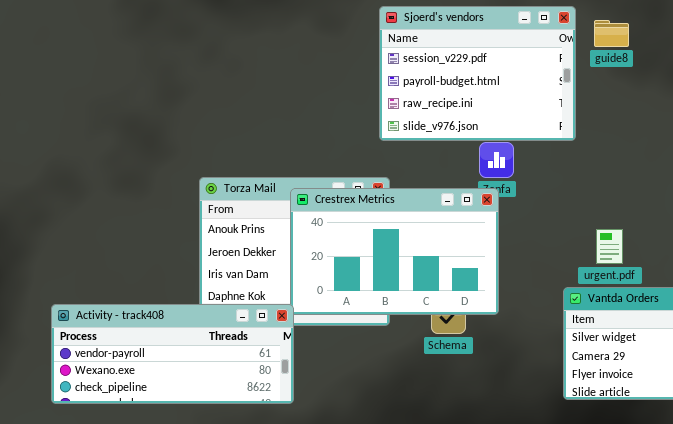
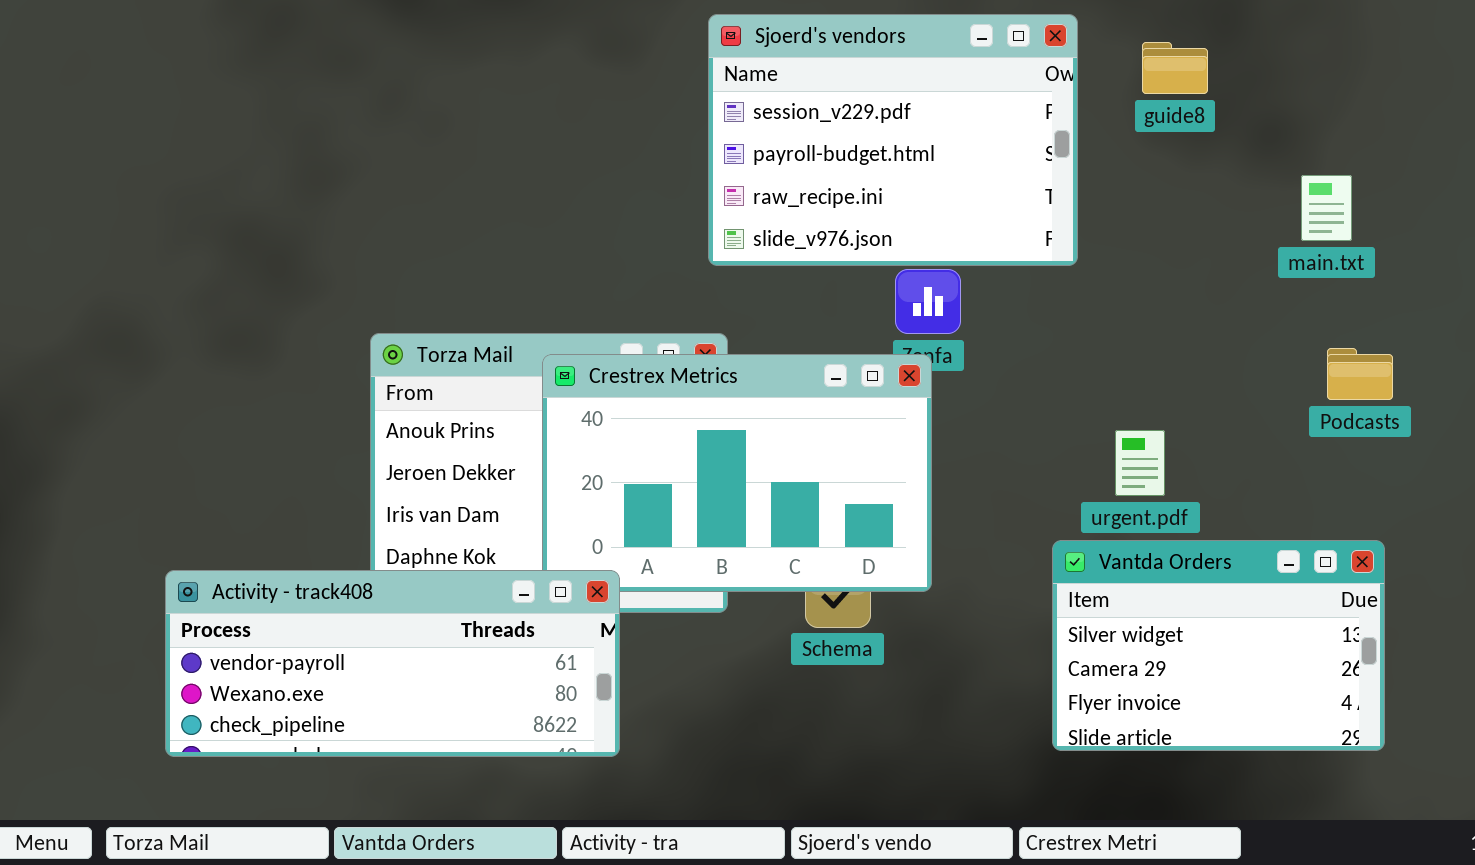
guide8: [594,20,629,47] -> [1142,42,1208,94], moved
Activity - track408: [51,304,294,404] -> [165,570,620,757], moved

